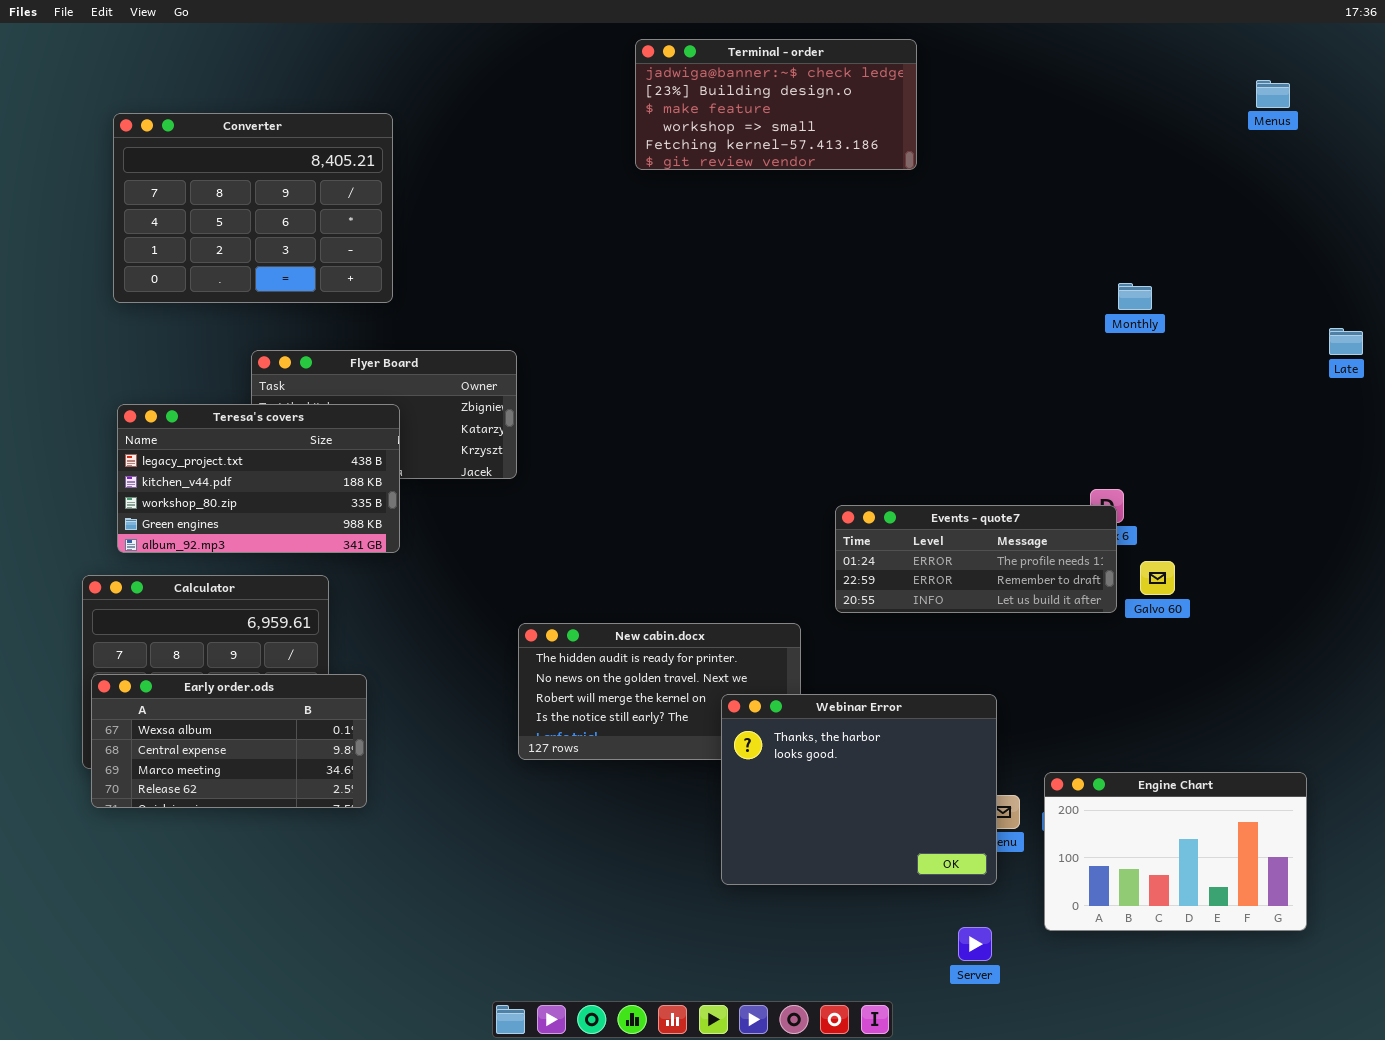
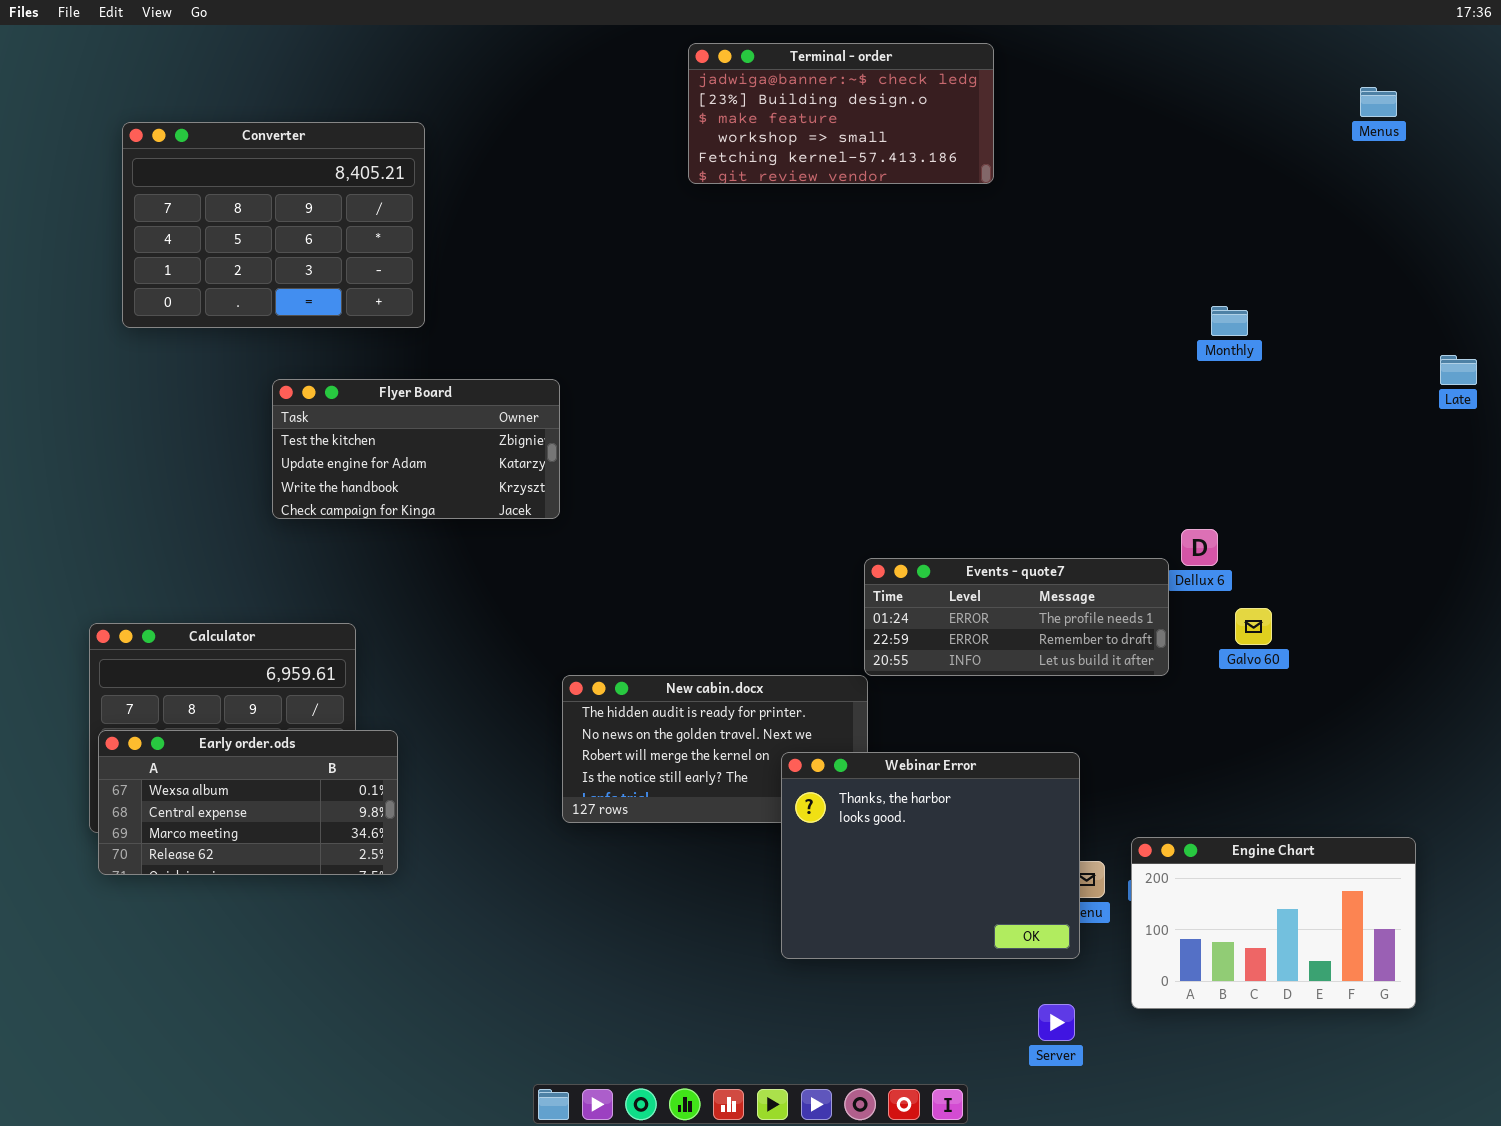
Teresa's covers: [117,404,400,553] -> none, closed
Events - quote7: [835,505,1117,613] -> [864,558,1169,676], moved

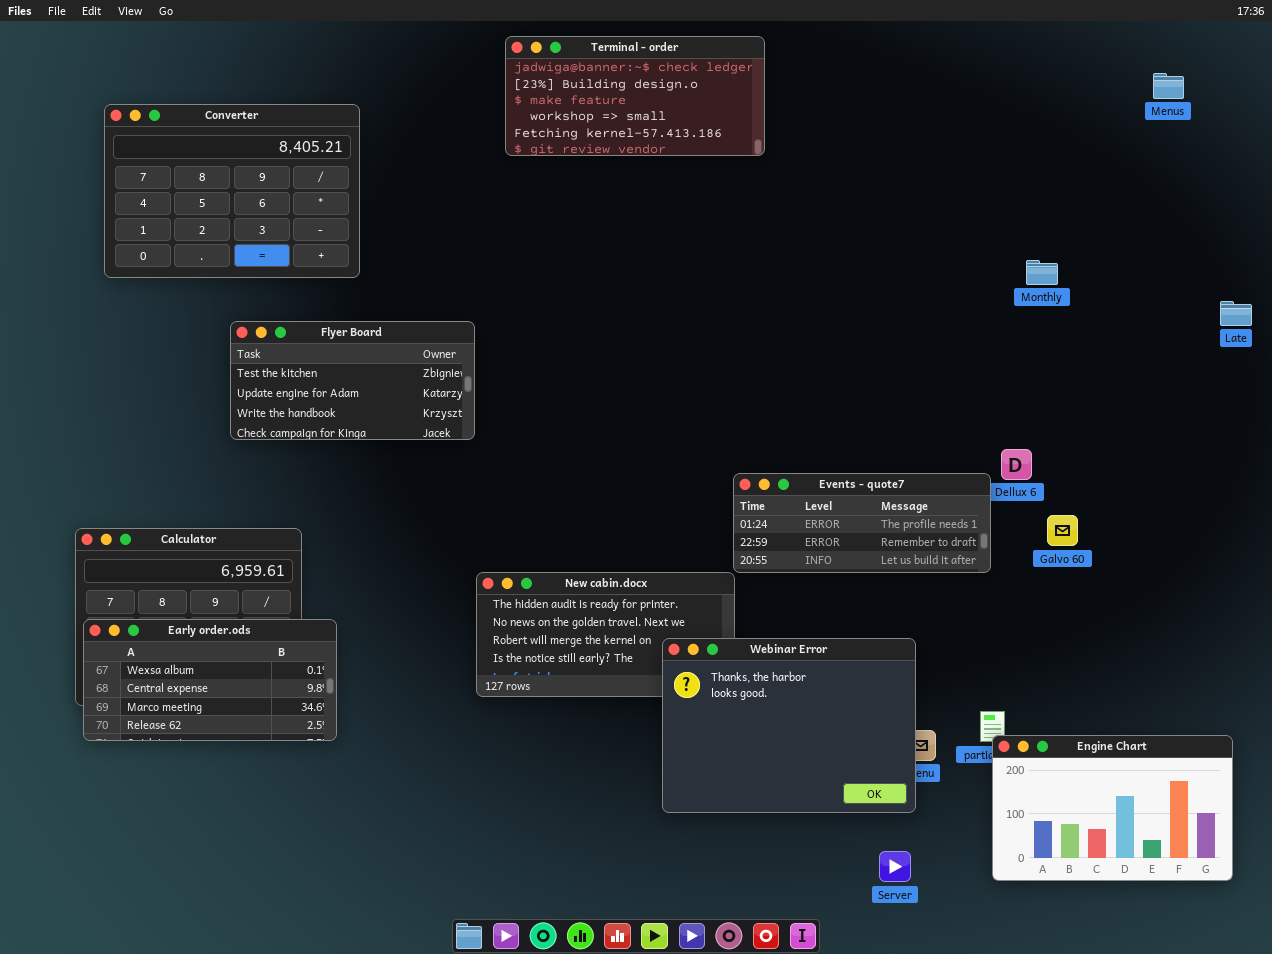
Terminal - order: [688,43,994,184] -> [505,36,765,156], moved
Engine Chart: [1131,837,1416,1009] -> [992,735,1233,881], moved

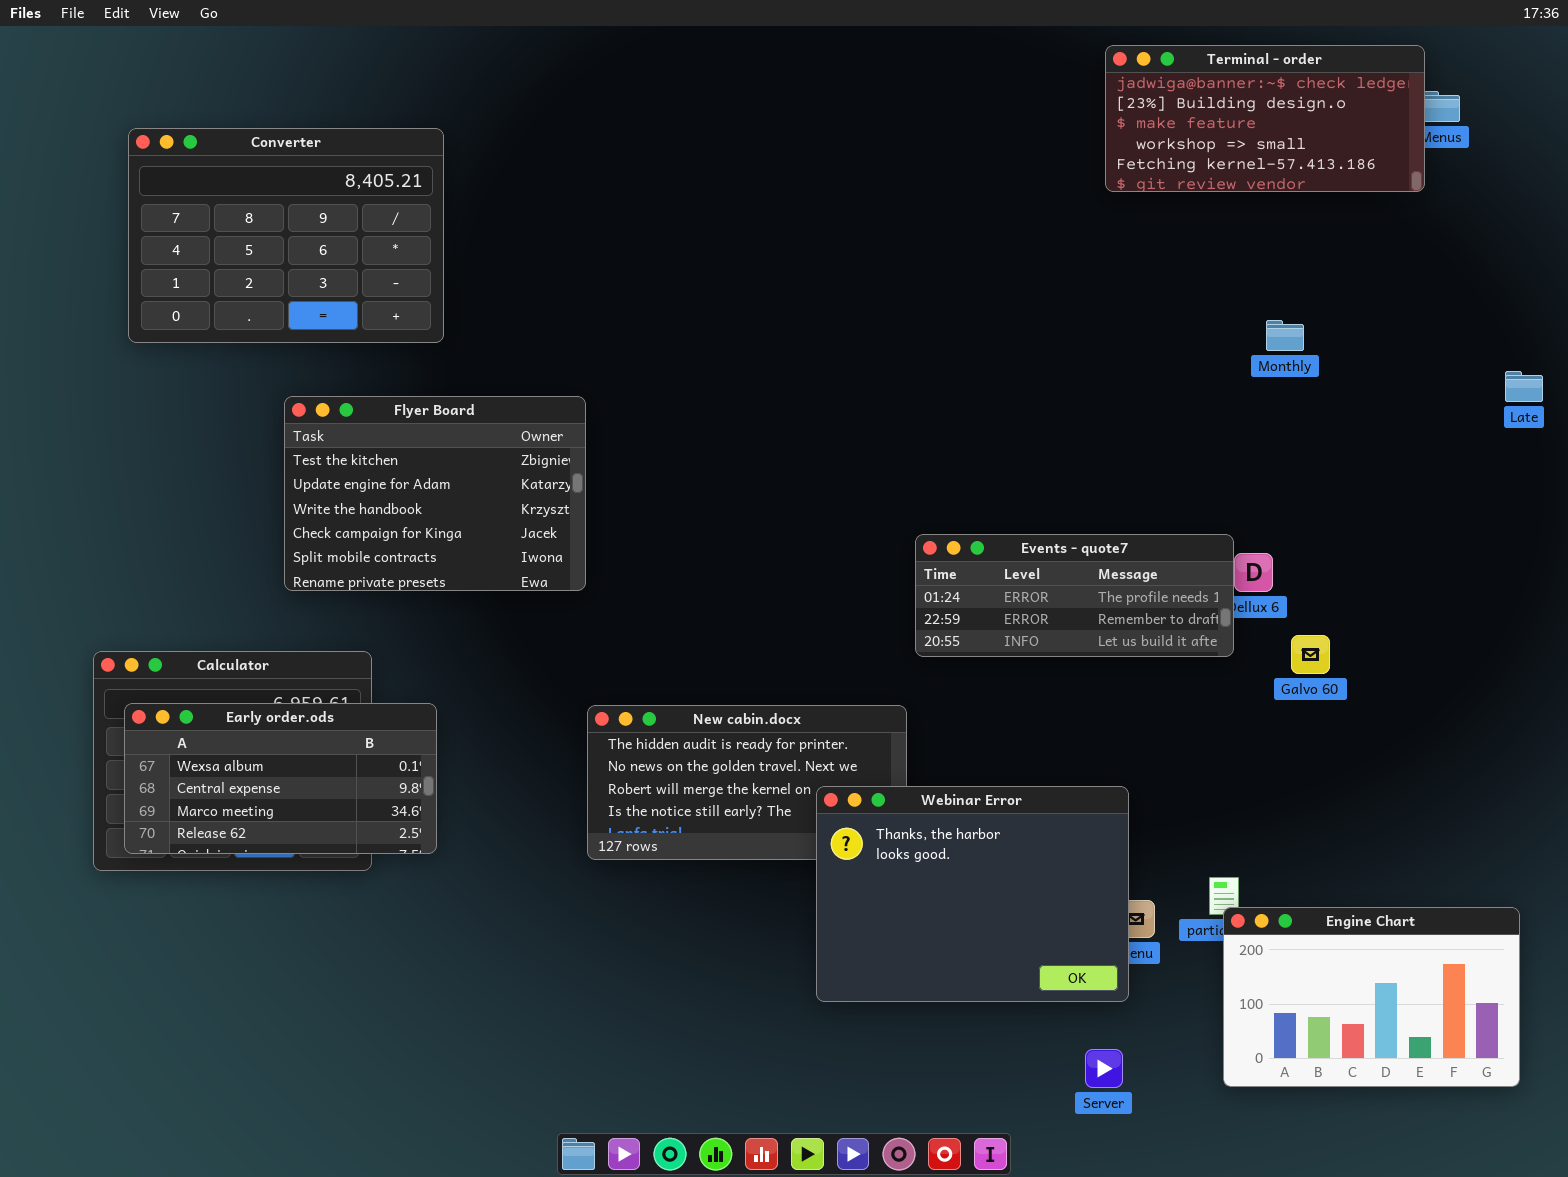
Terminal - order: [505,36,765,156] -> [1105,45,1425,192], moved
Flyer Board: [230,321,475,440] -> [284,396,586,591], resized
Events - quote7: [733,473,991,573] -> [915,534,1234,657], moved
Early order.ods: [83,619,337,741] -> [124,703,437,854], moved

